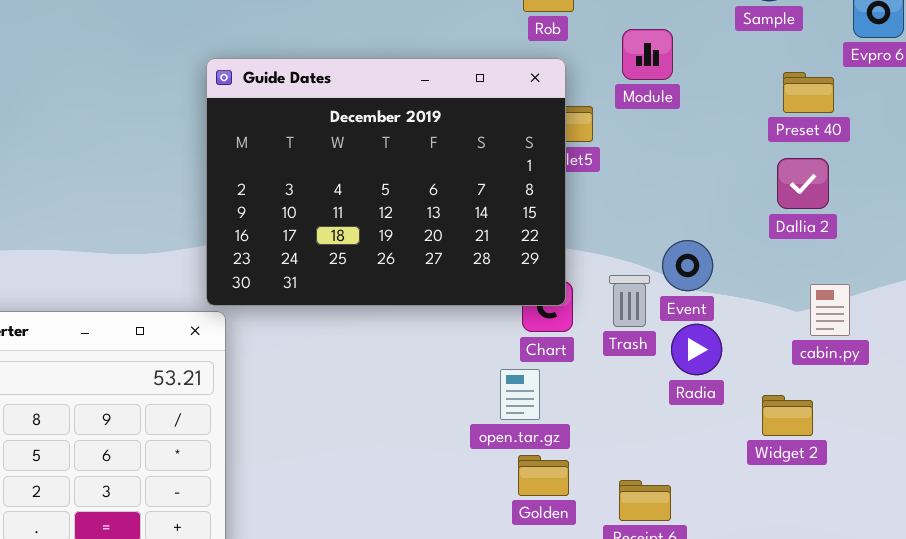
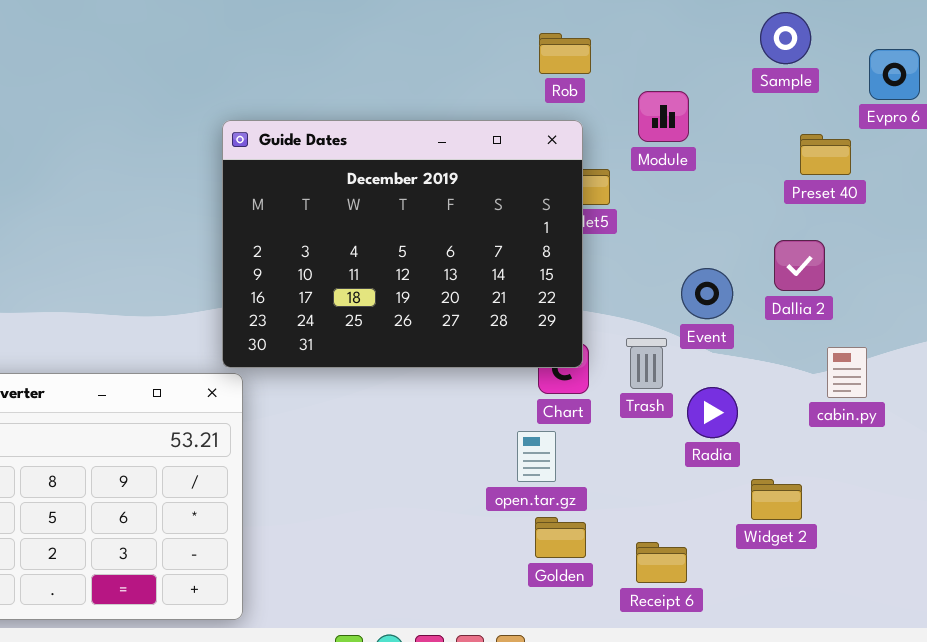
Dallia 2: [777,158,829,209] -> [774,240,825,291], moved
Event: [662,240,713,291] -> [681,268,733,319], moved
Widget 2: [762,395,813,436] -> [751,479,802,520], moved

